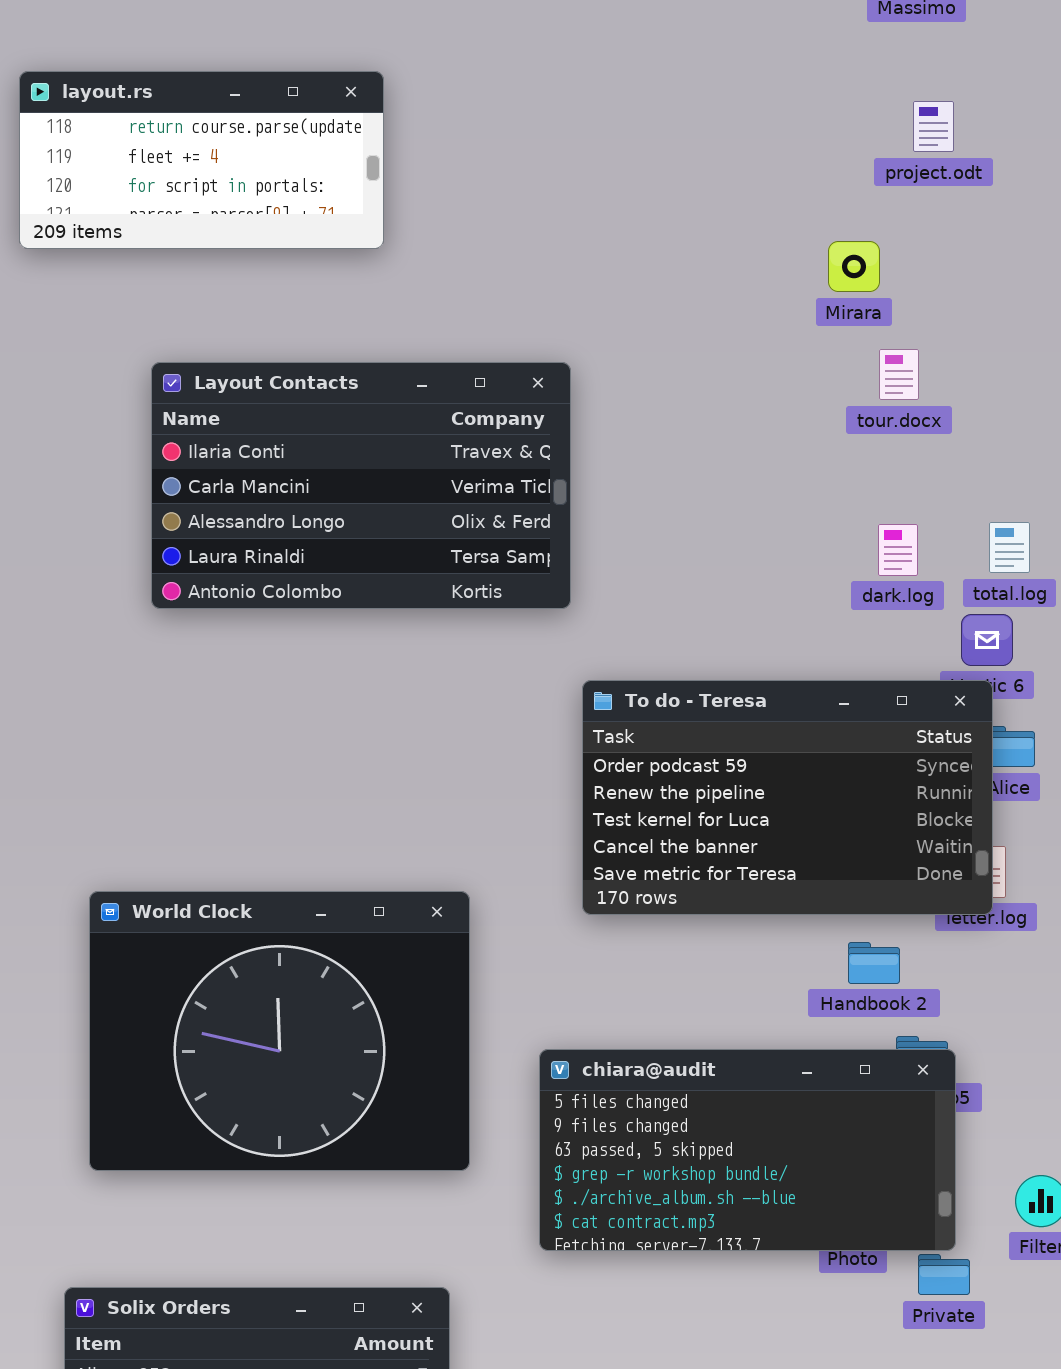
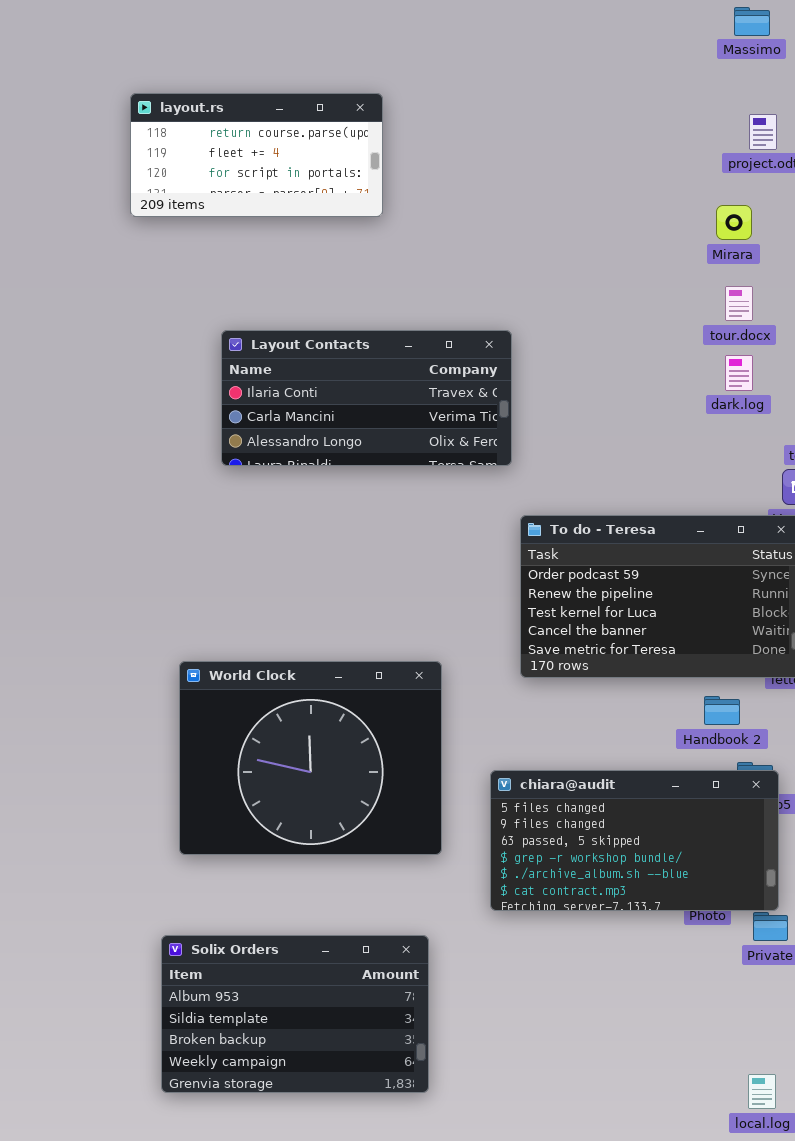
Mirara: [828,241,880,292] -> [716,205,752,240], moved
Layout Contacts: [151,362,571,609] -> [221,330,512,466], resized
dark.log: [878,524,918,576] -> [725,355,753,391], moved

